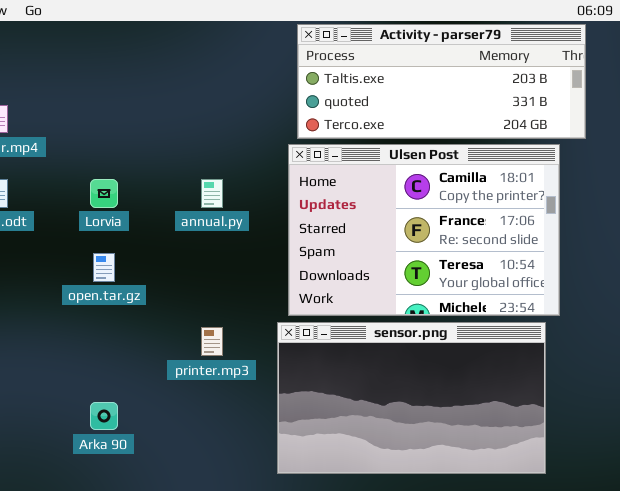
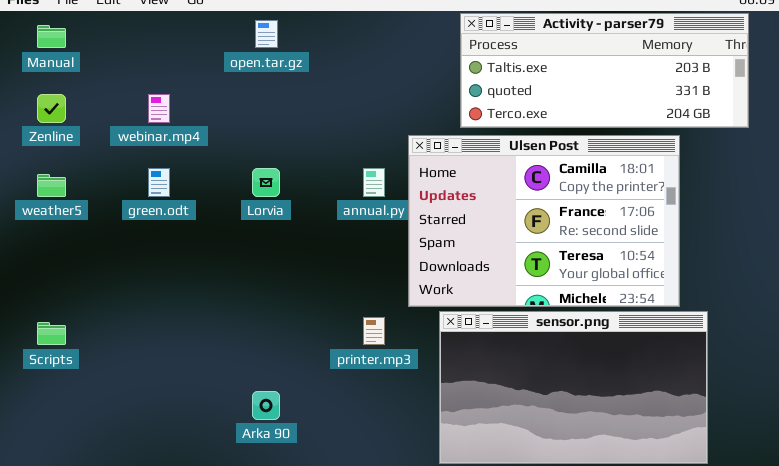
Ulsen Post: [288,144,560,316] -> [408,135,680,307], moved
open.tar.gz: [93,253,115,282] -> [255,20,278,48], moved

